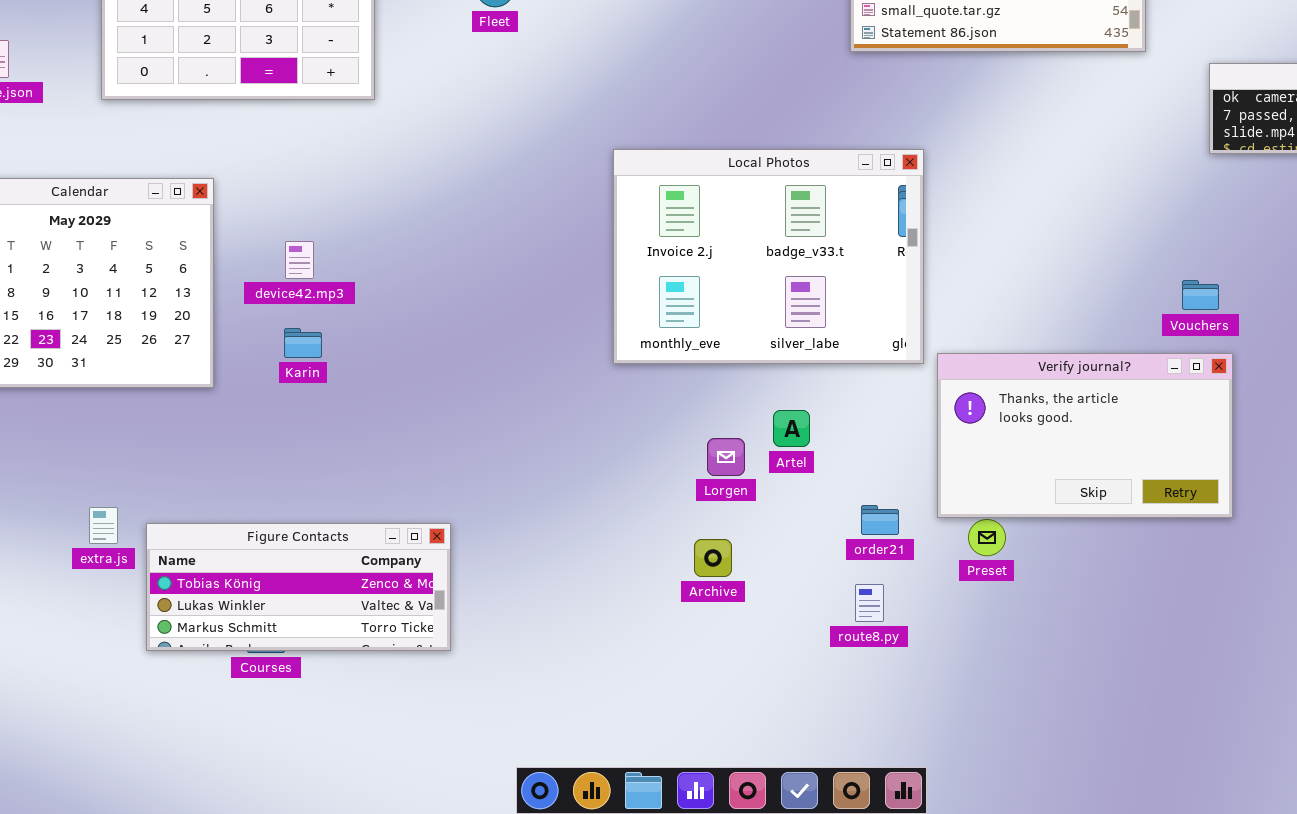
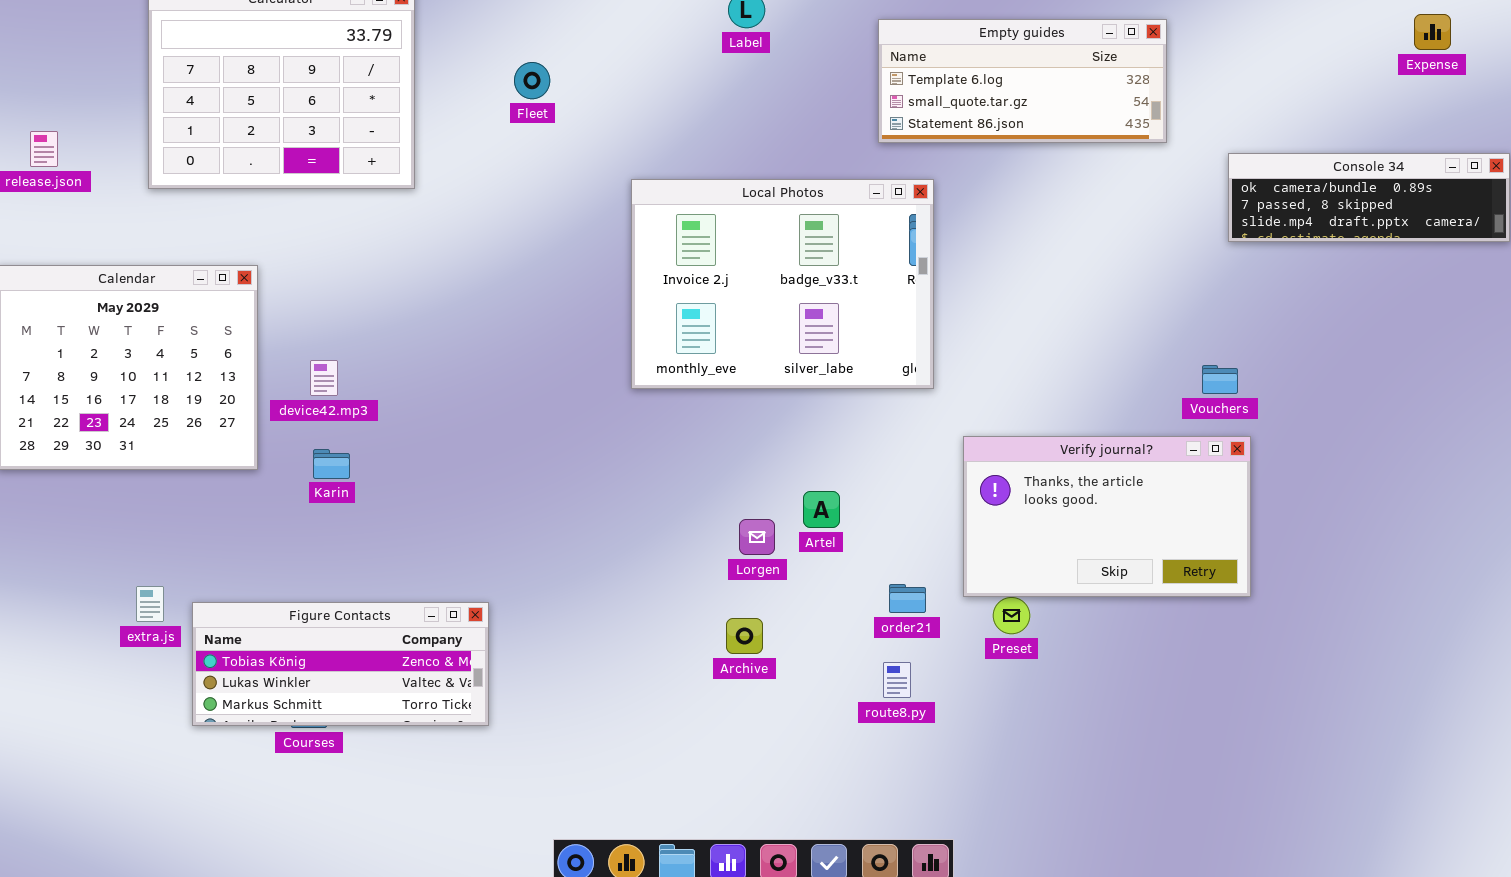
Local Photos: [613,149,924,364] -> [631,179,934,389], moved
device42.mp3: [285,241,314,279] -> [310,360,338,396], moved
Karin: [284,328,322,358] -> [313,449,350,479], moved

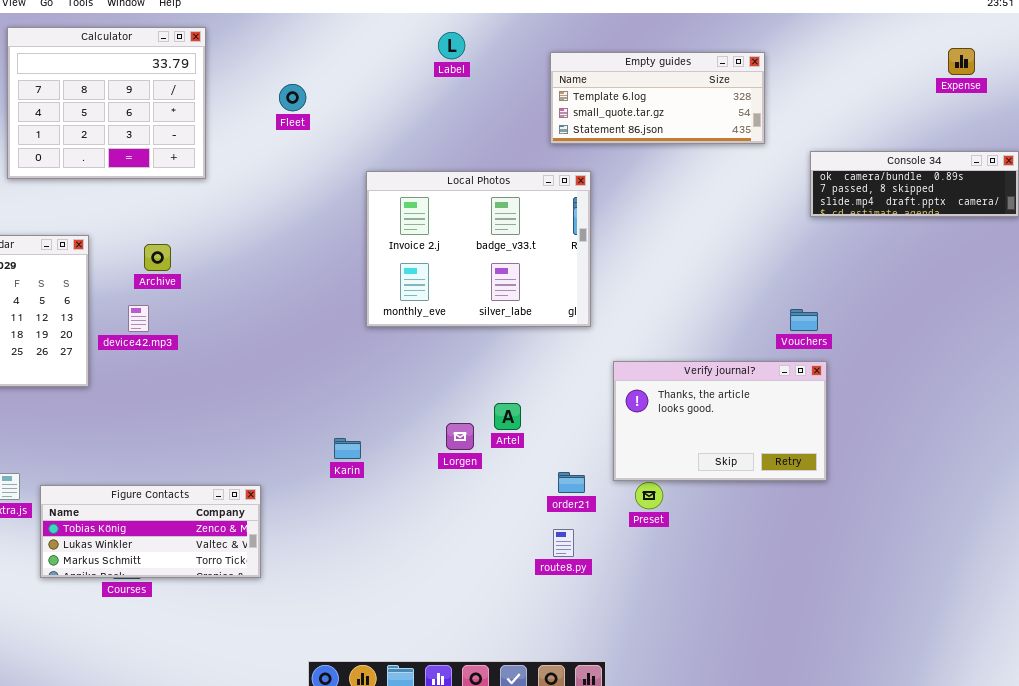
Karin: [313,449,350,479] -> [334,438,361,459], moved
Archive: [726,618,763,654] -> [144,244,171,271], moved

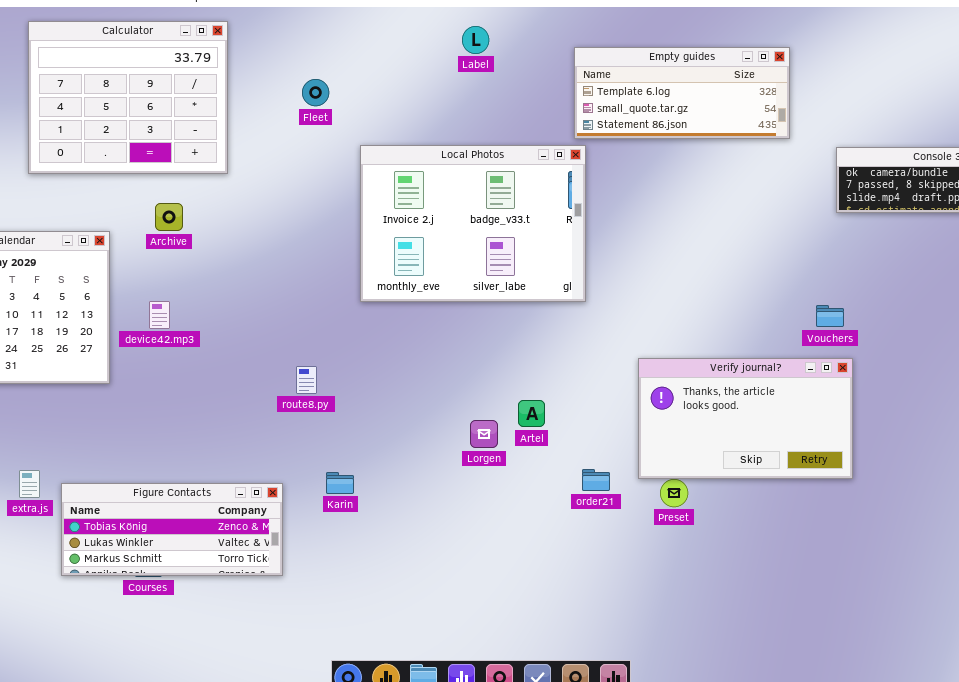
Local Photos: [366,171,591,327] -> [360,145,586,302], moved
Archive: [144,244,171,271] -> [155,203,183,231], moved
Karin: [334,438,361,459] -> [326,472,354,494], moved
route8.py: [553,529,574,557] -> [296,366,317,394], moved

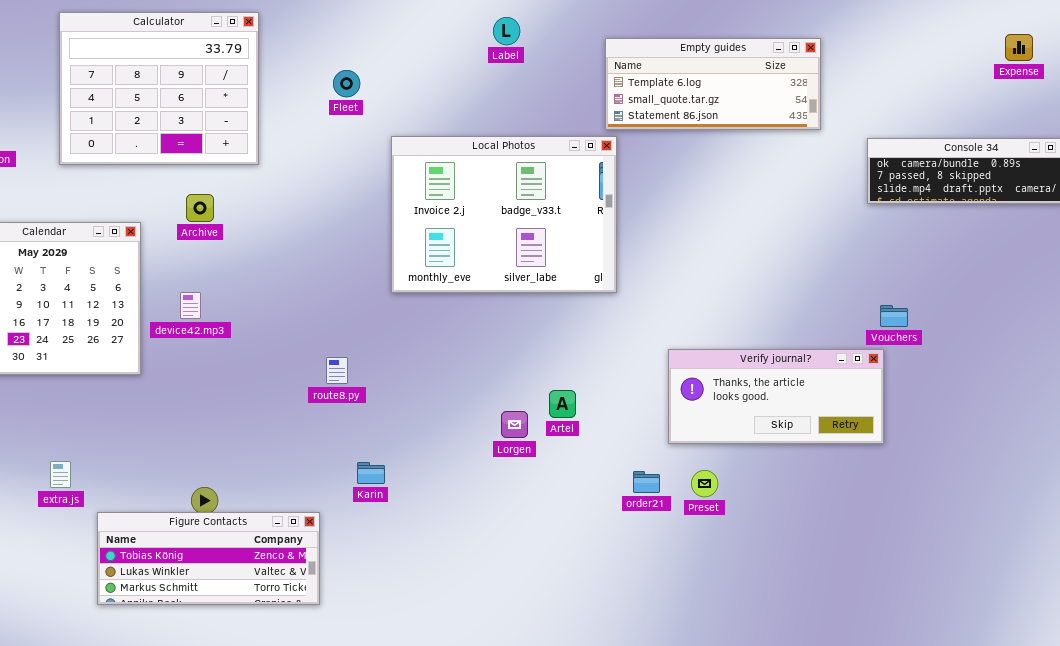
Vouchers: [816,305,844,327] -> [880,305,908,327], moved
Verify journal?: [638,358,853,479] -> [668,349,884,444], resized
order21: [582,469,610,491] -> [633,471,660,493], moved
Figure Contacts: [61,483,283,576] -> [97,512,320,605], moved

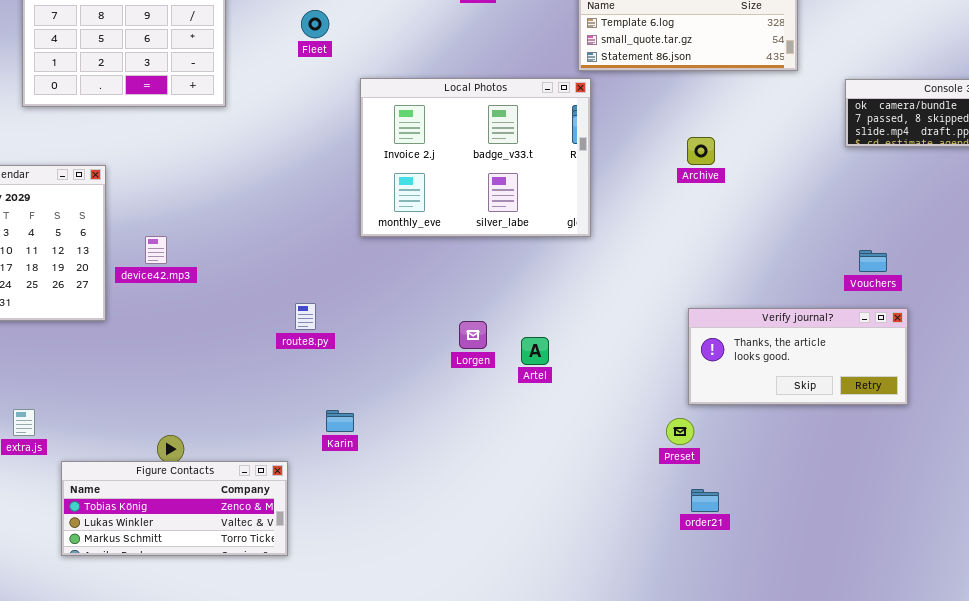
Archive: [186,194,214,222] -> [687,137,715,165], moved
Verify journal?: [668,349,884,444] -> [688,308,908,405], moved
Lorgen: [501,411,528,438] -> [459,321,487,349], moved
order21: [633,471,660,493] -> [691,489,719,512], moved

